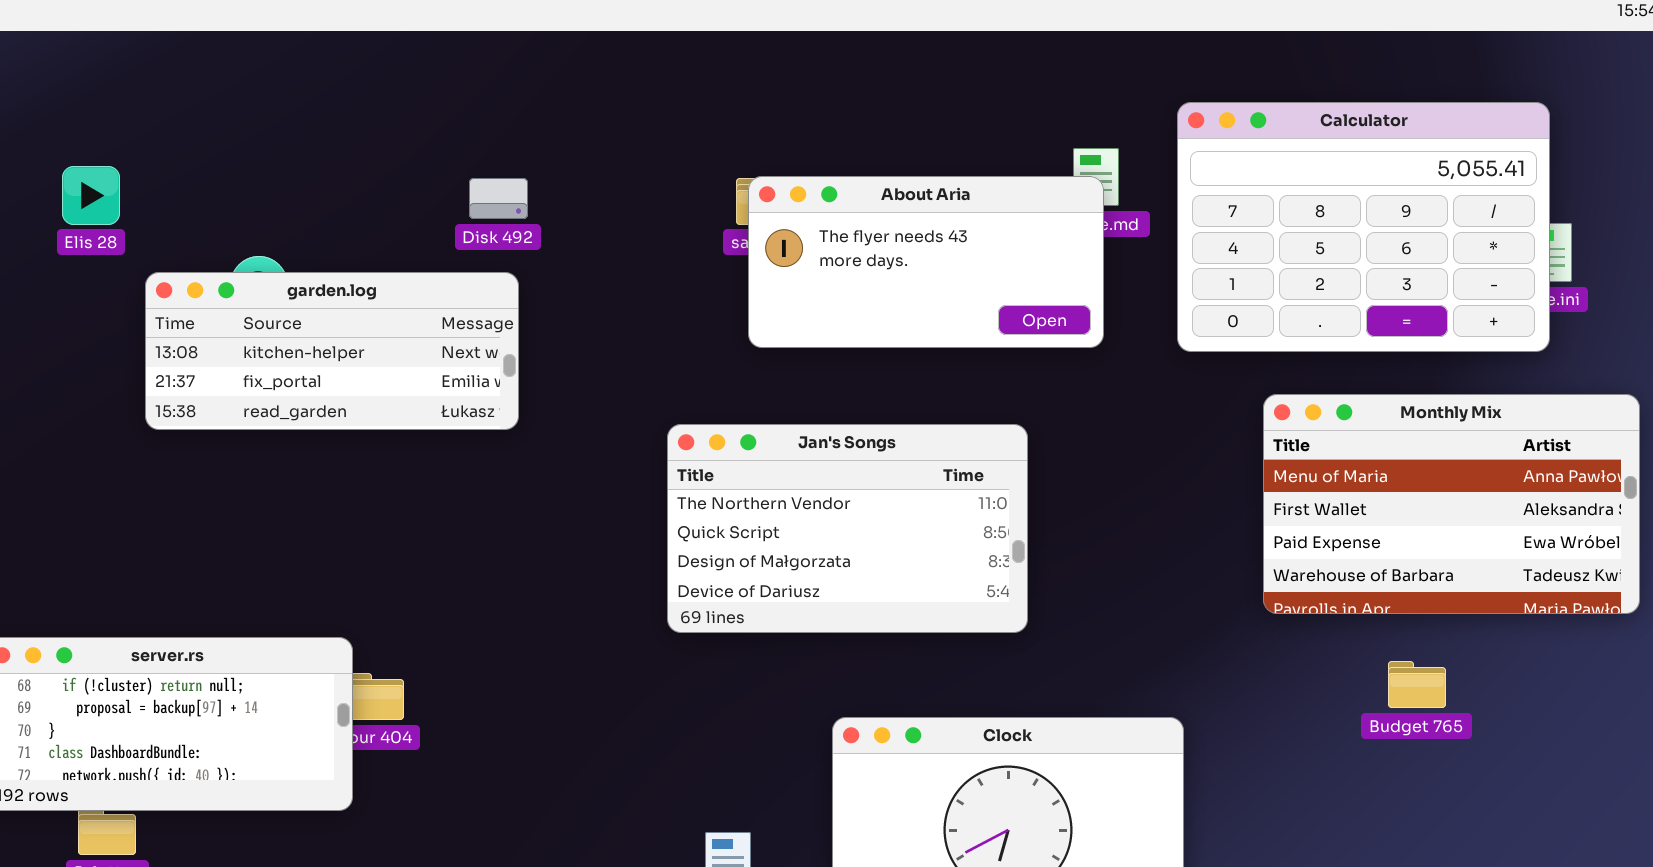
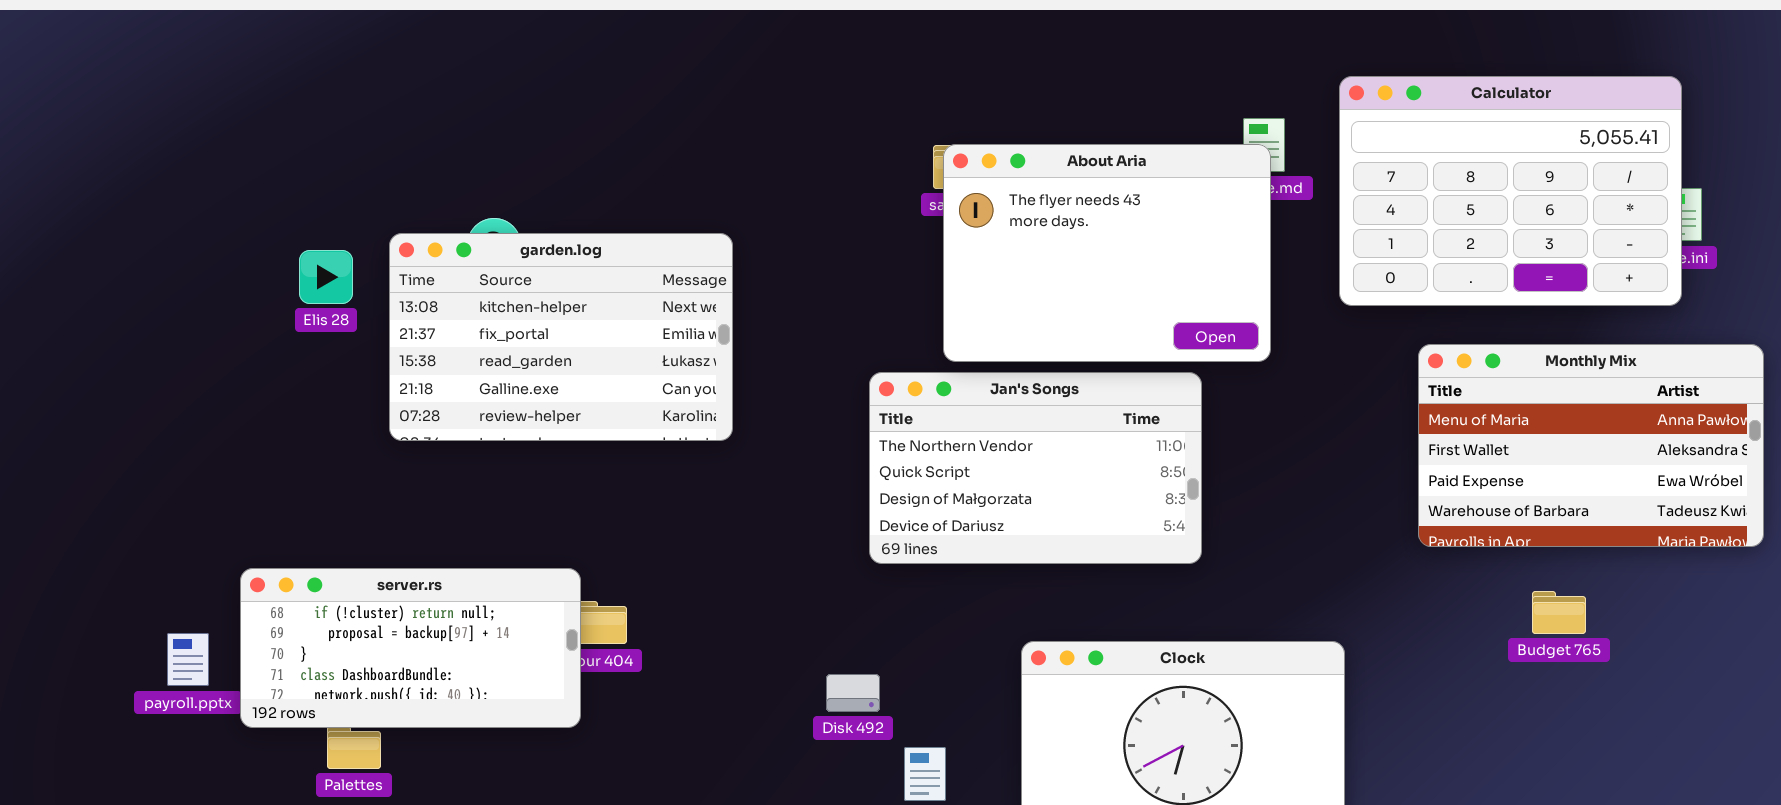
Elis 28: [62,166,120,225] -> [299,250,353,304], moved
About Aria: [748,176,1104,348] -> [943,144,1271,362], resized
Disk 492: [469,178,528,219] -> [826,674,880,712], moved
garden.log: [145,272,519,430] -> [389,233,733,441], resized

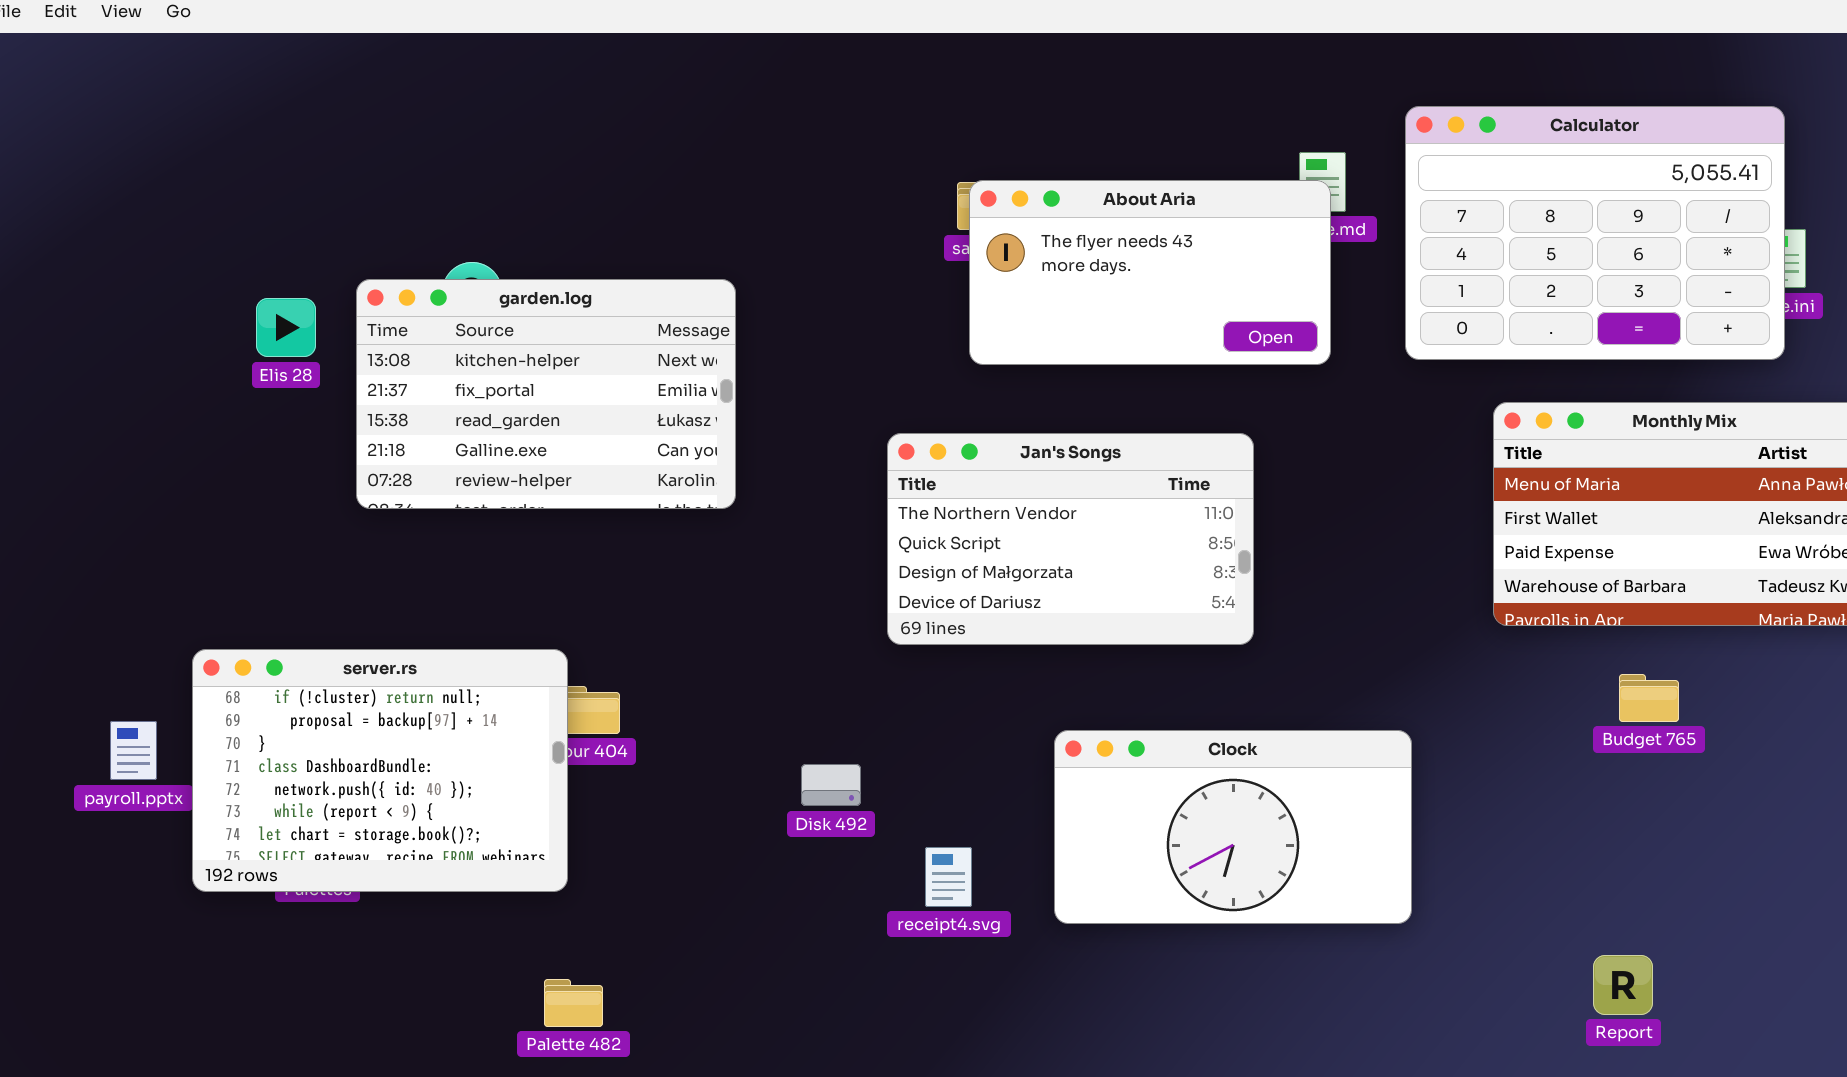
About Aria: [943,144,1271,362] -> [969,180,1331,365], resized
server.rs: [240,568,581,728] -> [192,649,568,892], resized
Disk 492: [826,674,880,712] -> [801,764,861,806], moved

